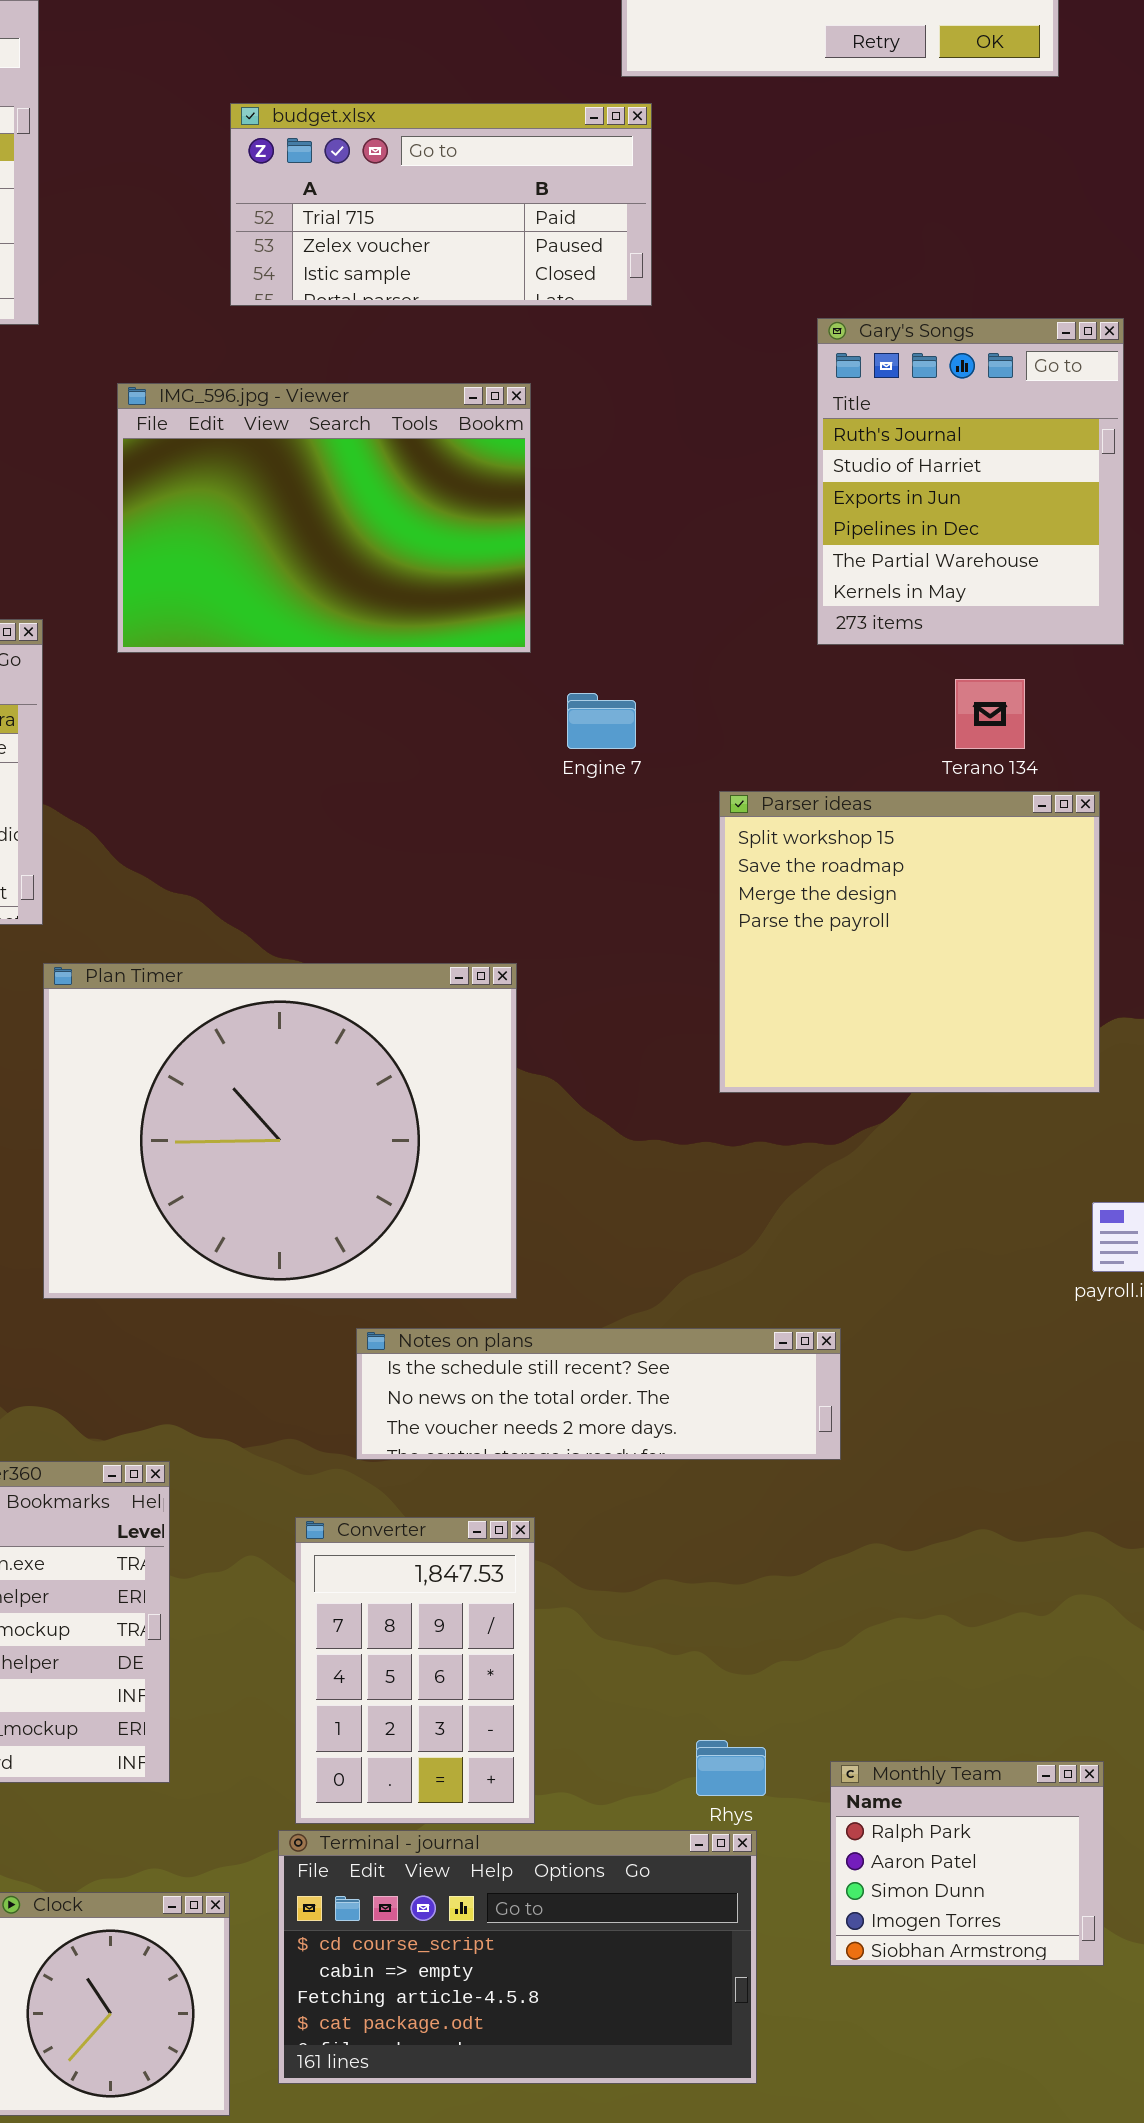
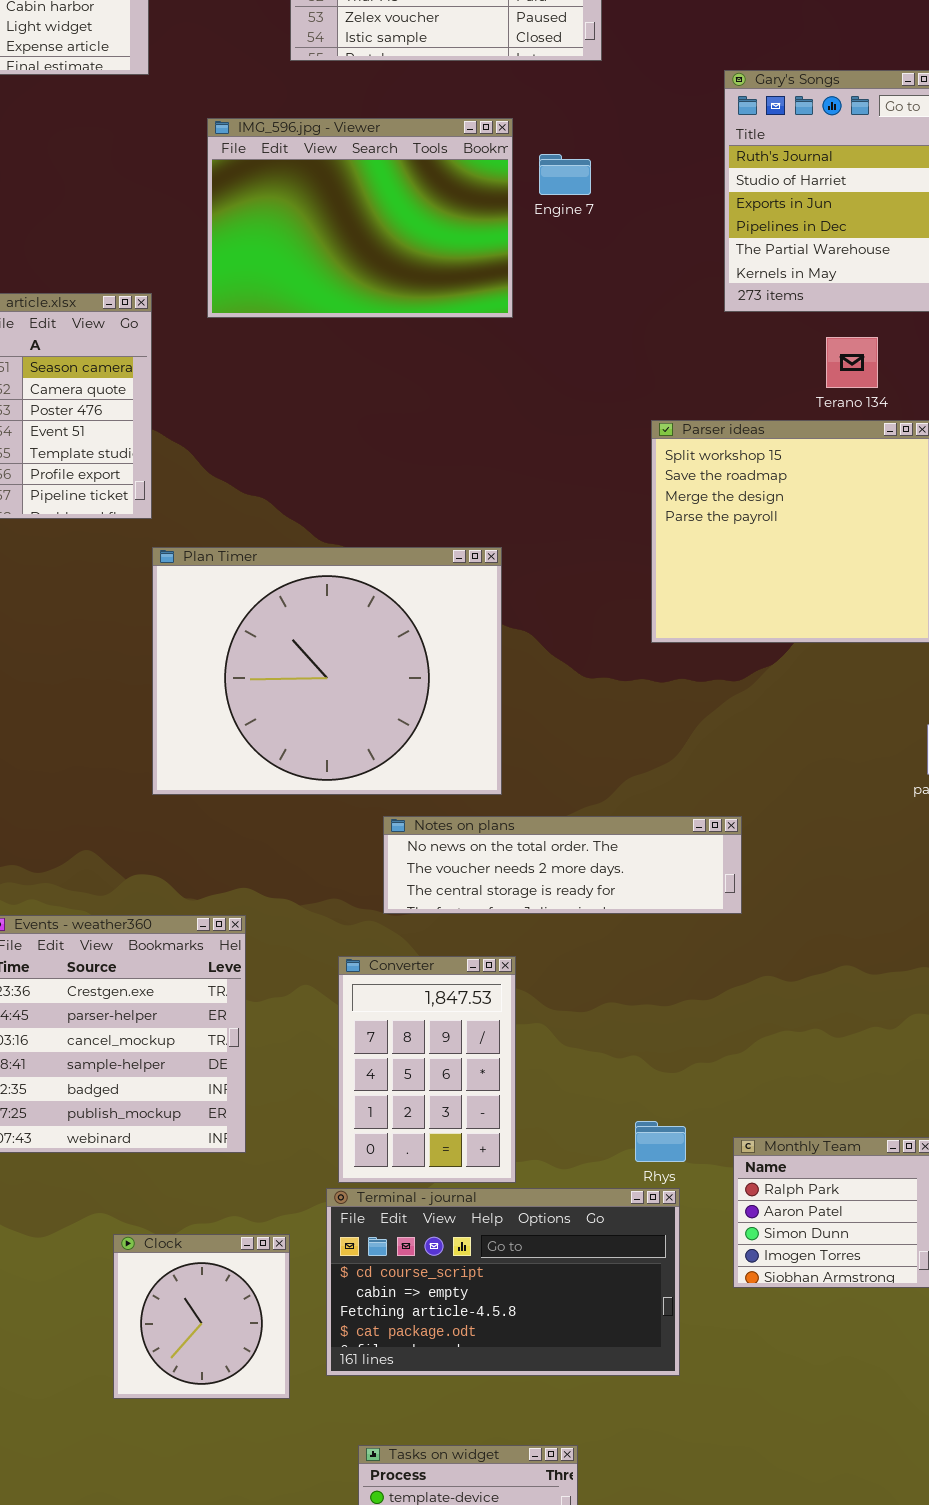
Engine 7: [567,693,636,749] -> [539,154,591,195], moved
Notes on plans: [356,1328,841,1460] -> [383,816,742,914], scrolled down 1 row

